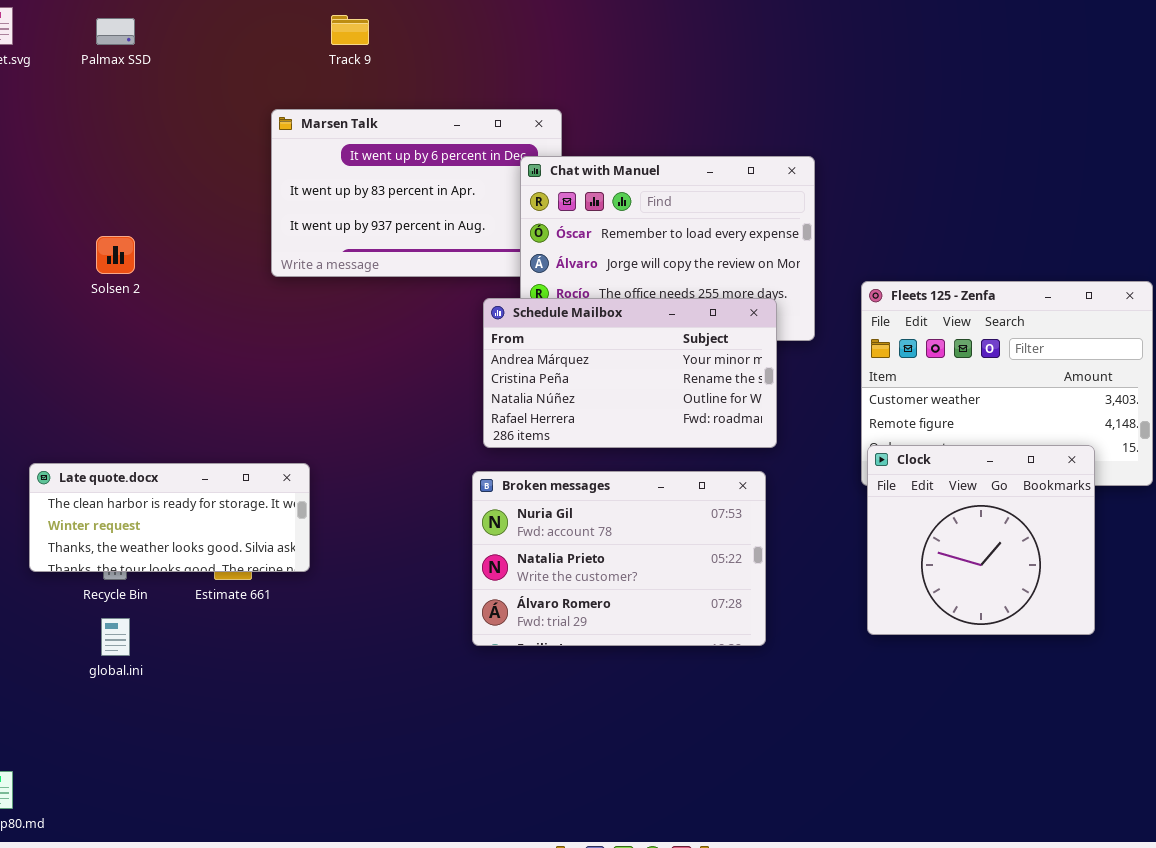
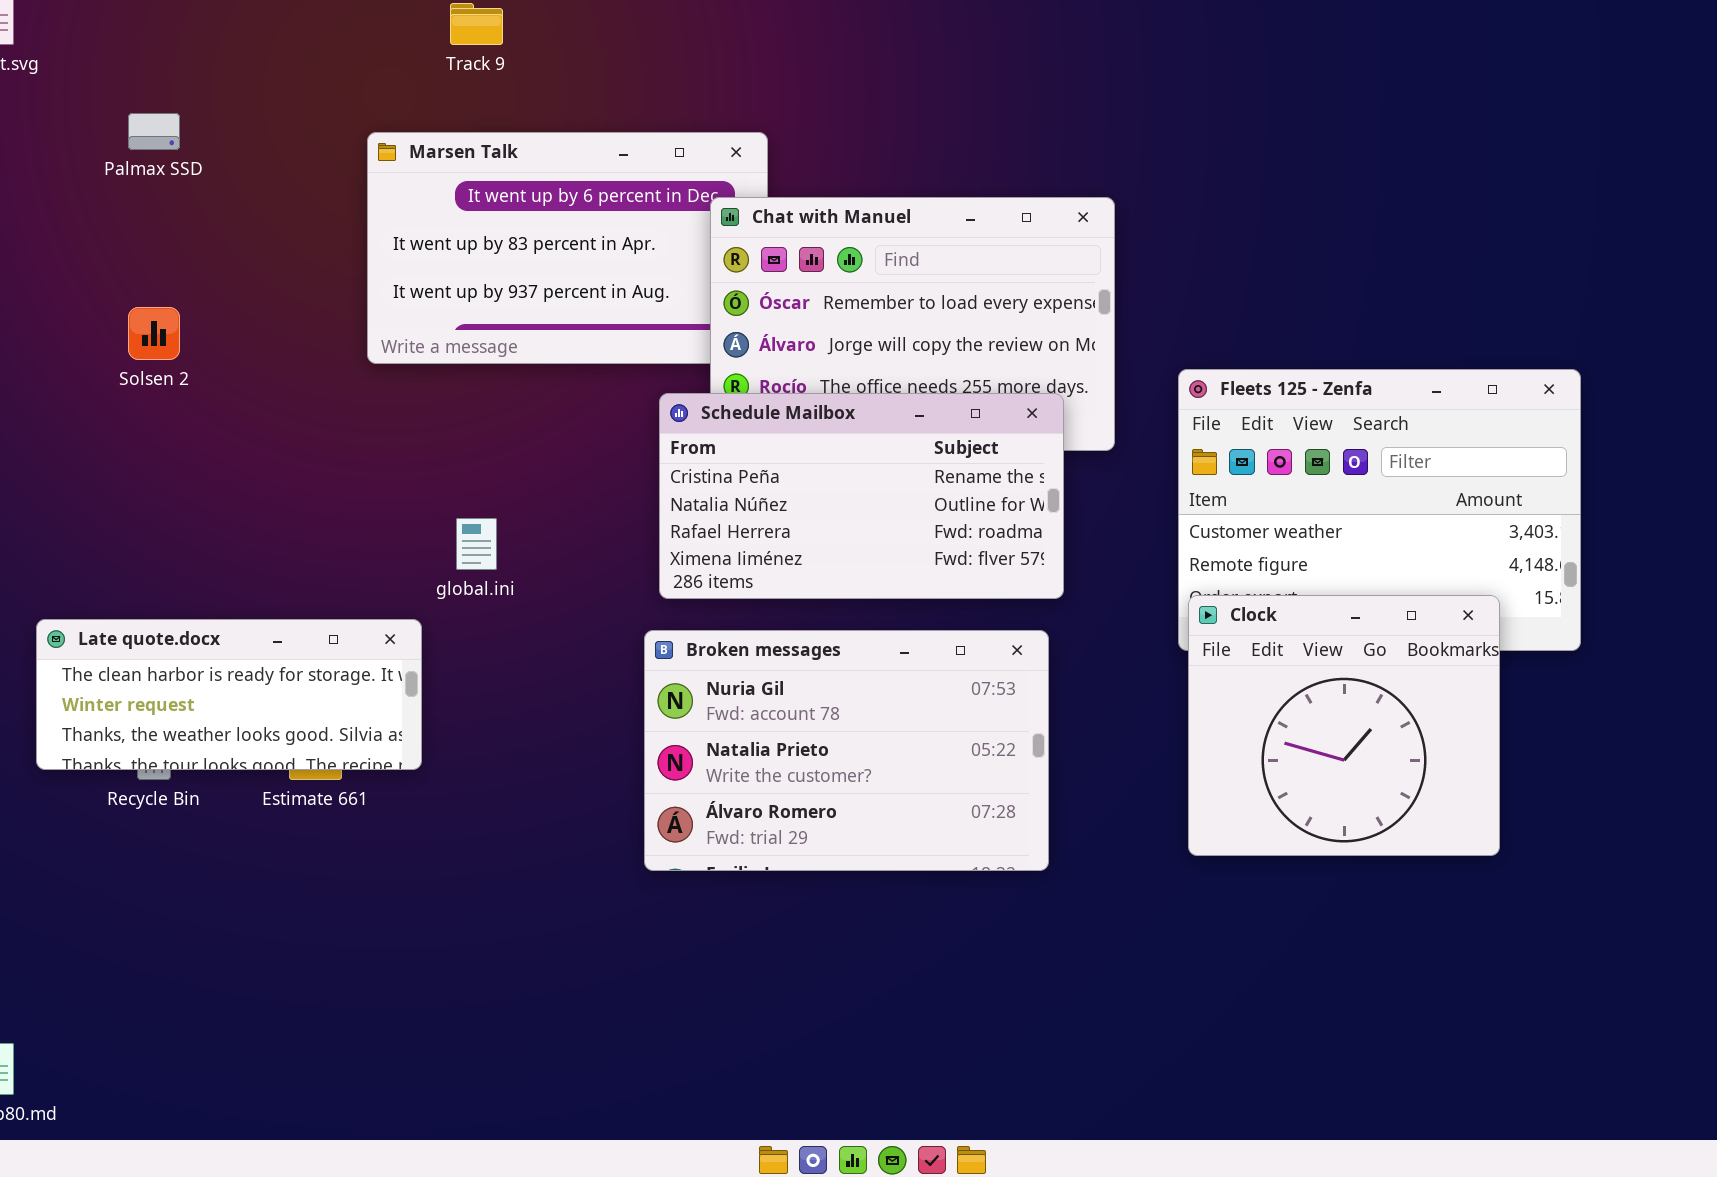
Palmax SSD: [96,18,135,45] -> [128,113,180,150], moved
Schedule Mailbox: [483,298,777,448] -> [659,393,1064,599], scrolled down 1 row
global.ini: [101,618,130,656] -> [456,518,497,570], moved

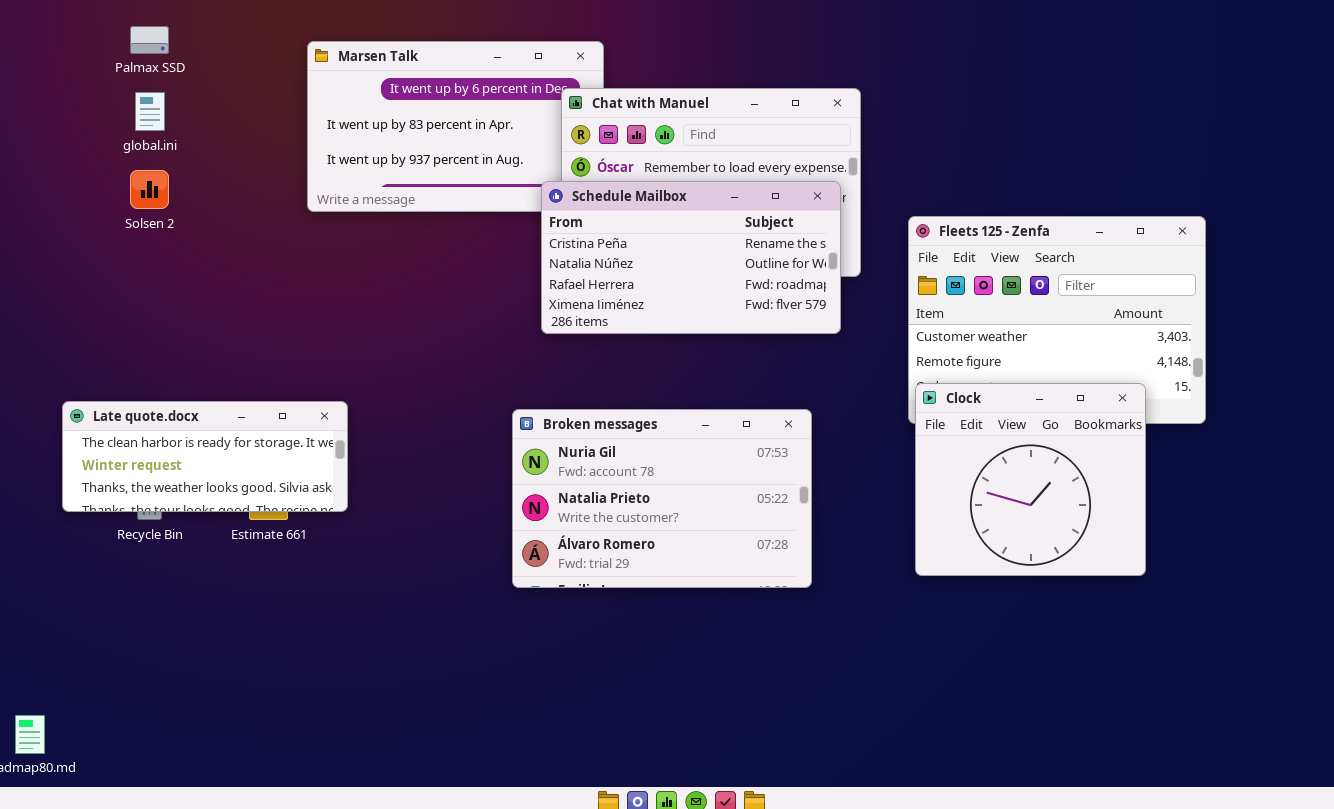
Schedule Mailbox: [659,393,1064,599] -> [541,181,841,334], moved
global.ini: [456,518,497,570] -> [135,92,165,131], moved

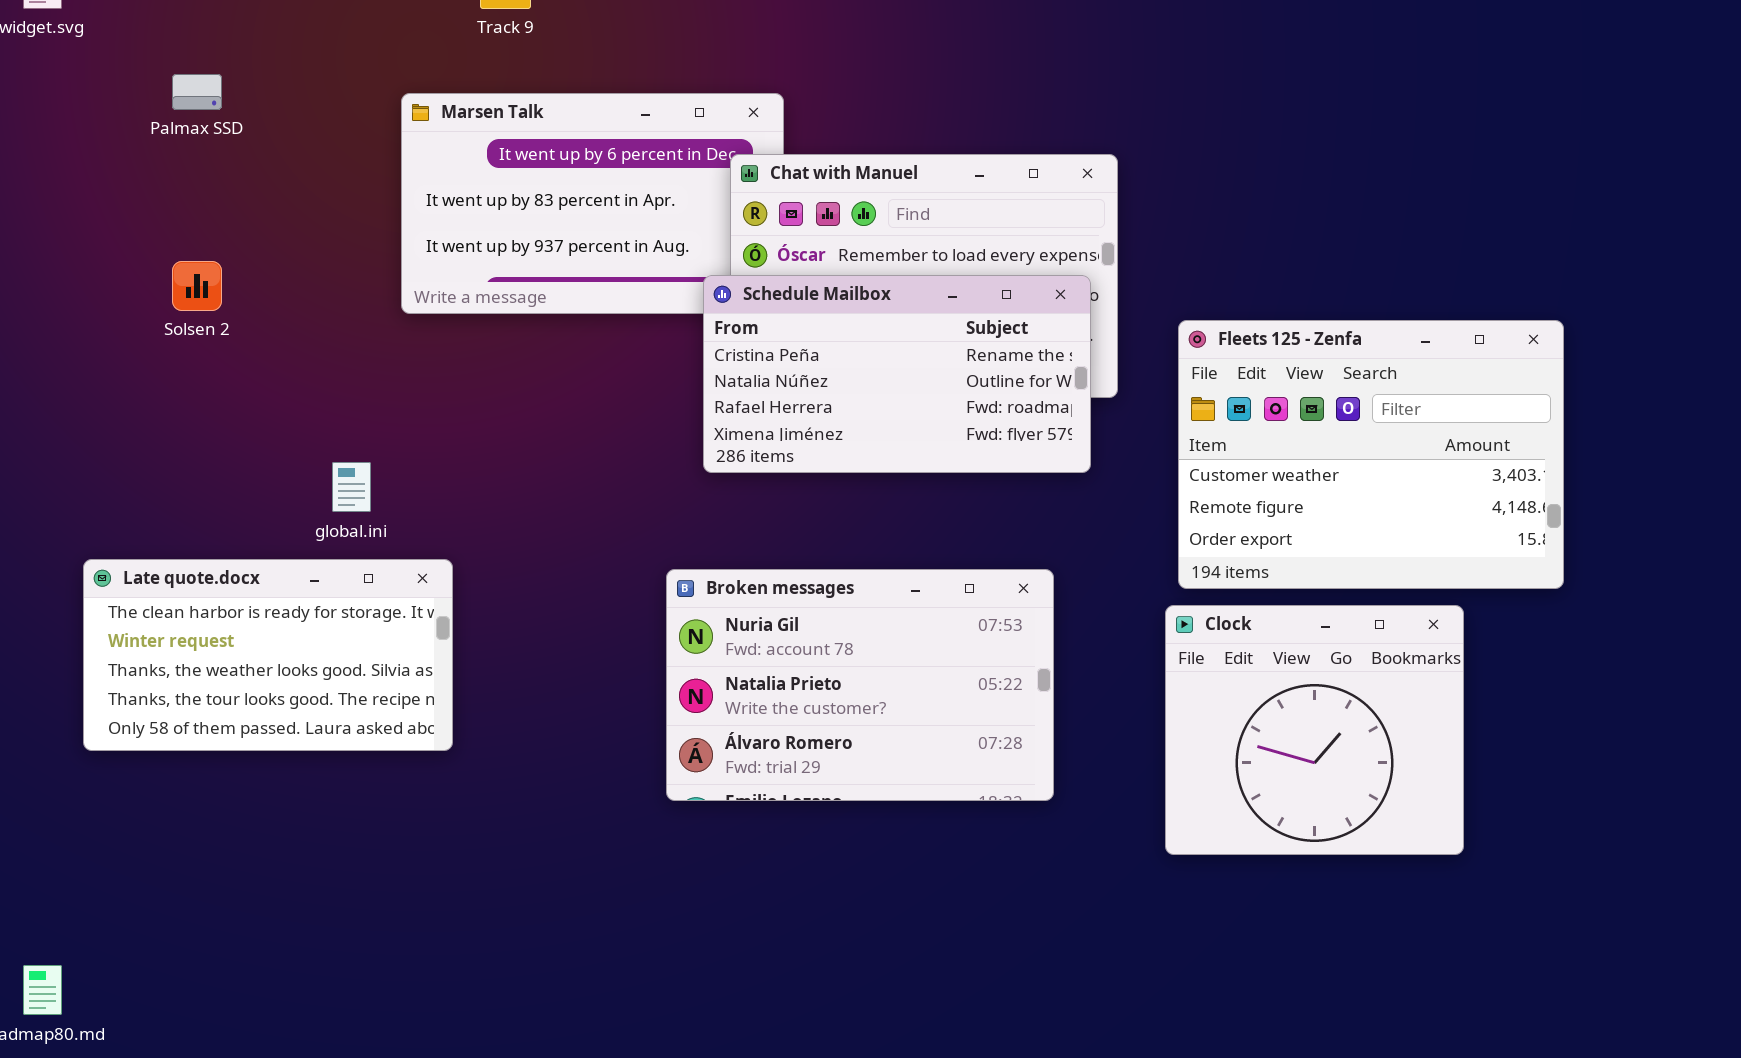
global.ini: [135,92,165,131] -> [332,462,371,512], moved
Clock: [915,383,1146,576] -> [1165,605,1464,855], moved
Late quote.docx: [62,401,348,512] -> [83,559,453,751], resized

